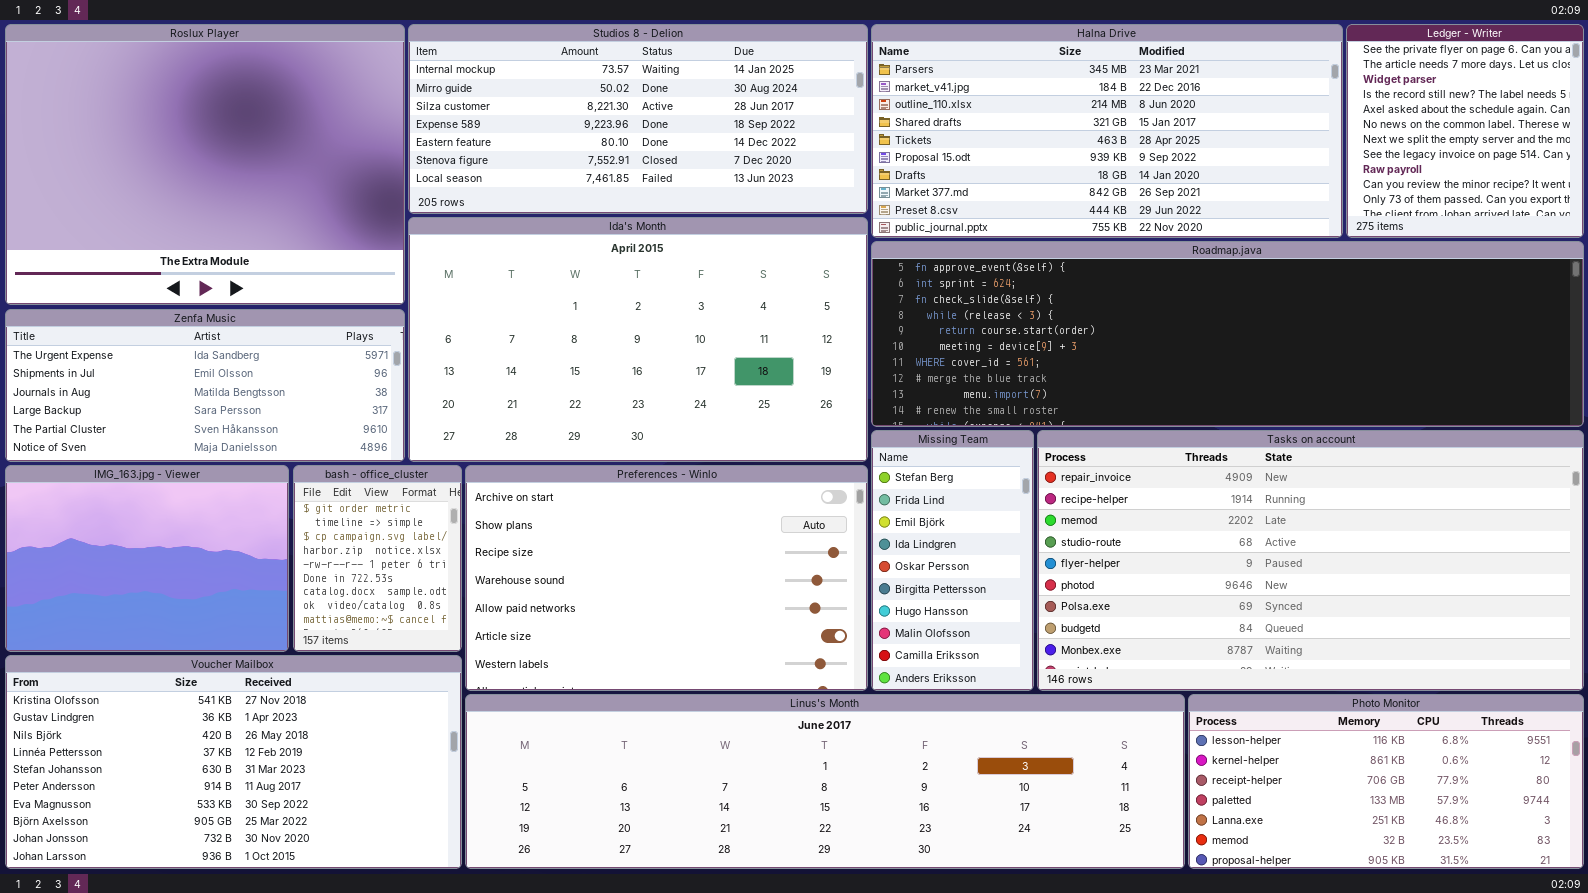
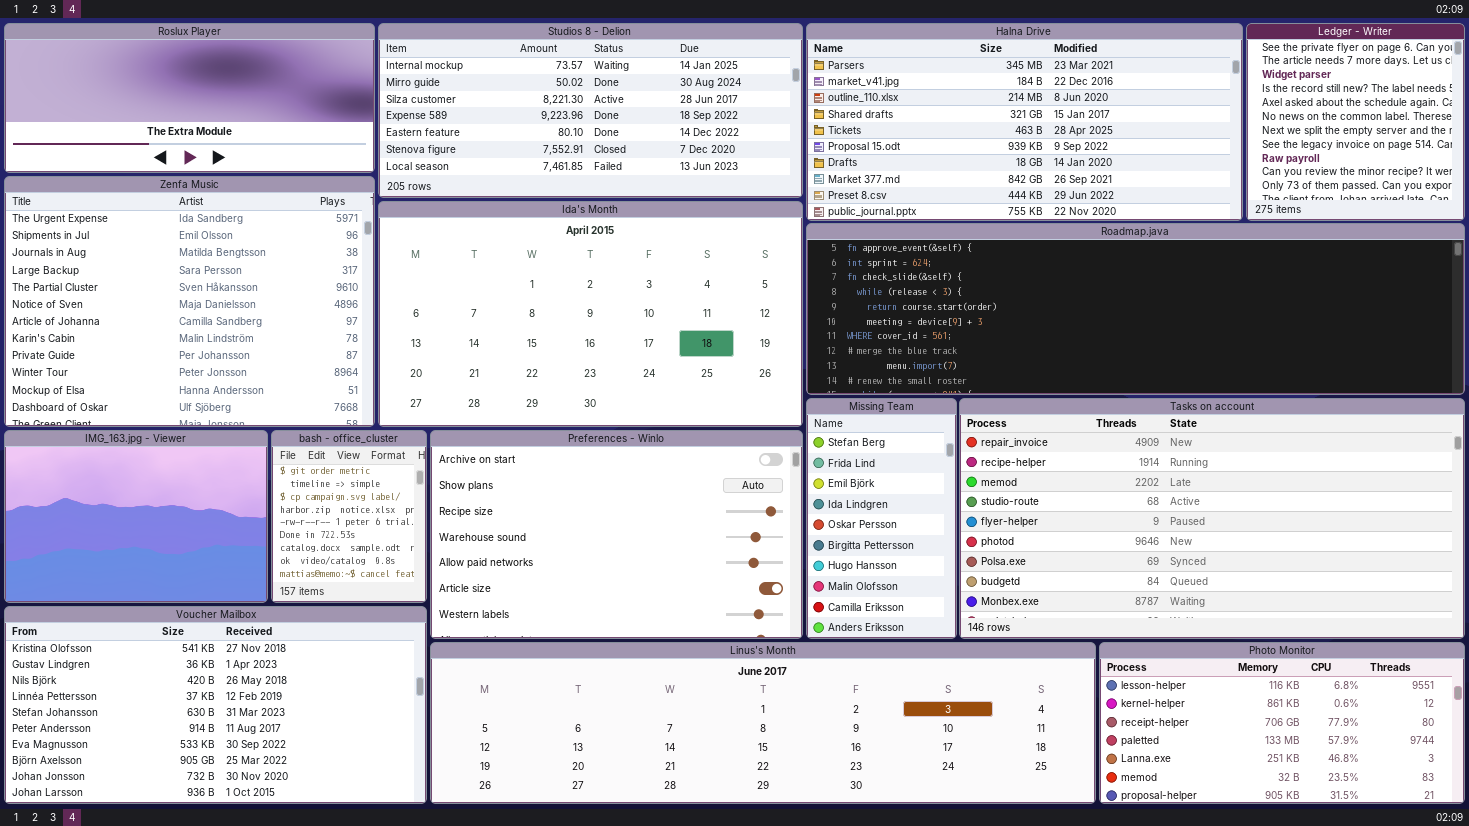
Roslux Player: [5,24,405,305] -> [4,23,375,173], resized
Zenfa Music: [5,309,405,462] -> [4,176,375,427], resized

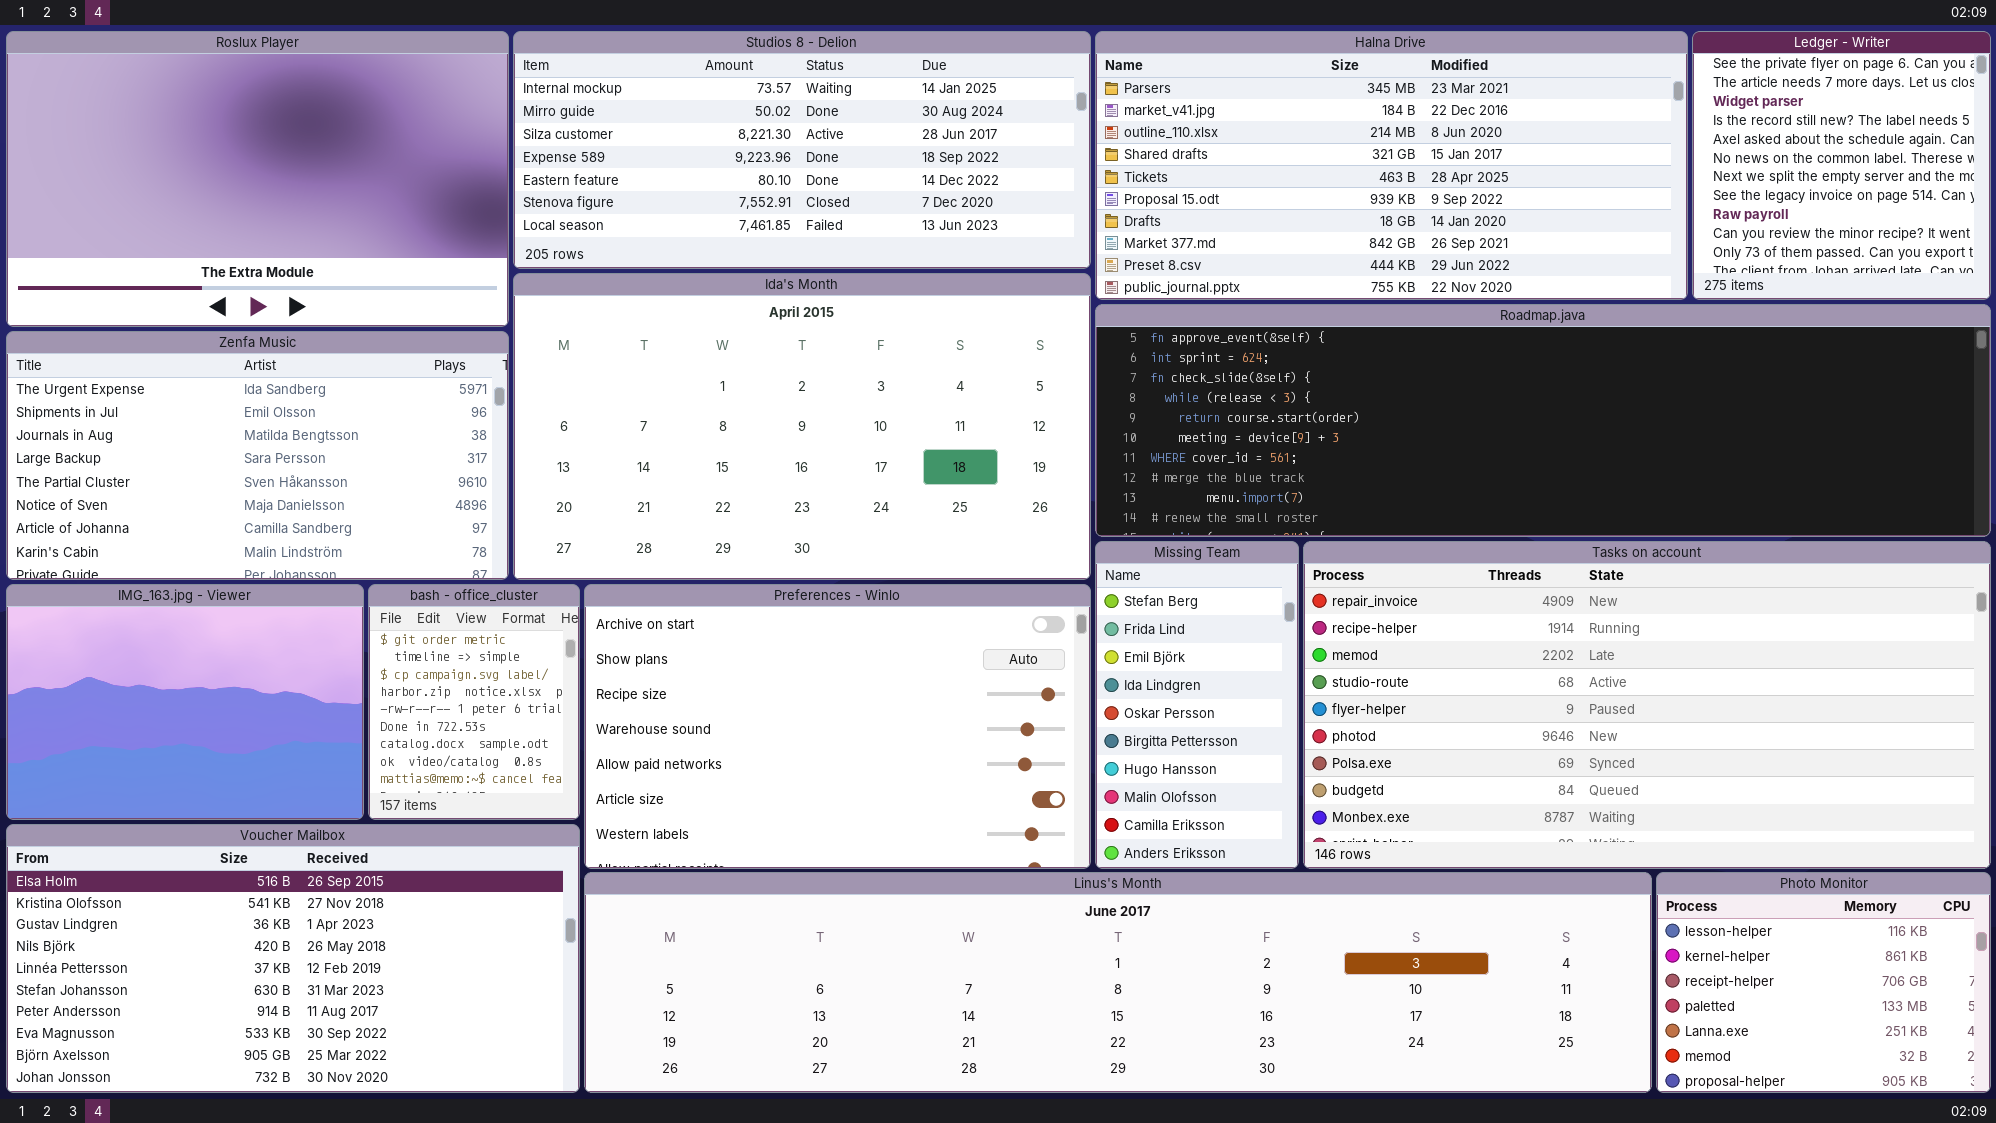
Roslux Player: [4,23,375,173] -> [6,31,509,327], resized
Zenfa Music: [4,176,375,427] -> [6,331,509,580], resized
Voucher Mailbox: [4,606,427,804] -> [6,824,580,1093], scrolled up 1 row
Linus's Month: [430,642,1096,804] -> [584,872,1652,1093], resized
Photo Monitor: [1099,642,1465,804] -> [1656,872,1991,1093], resized

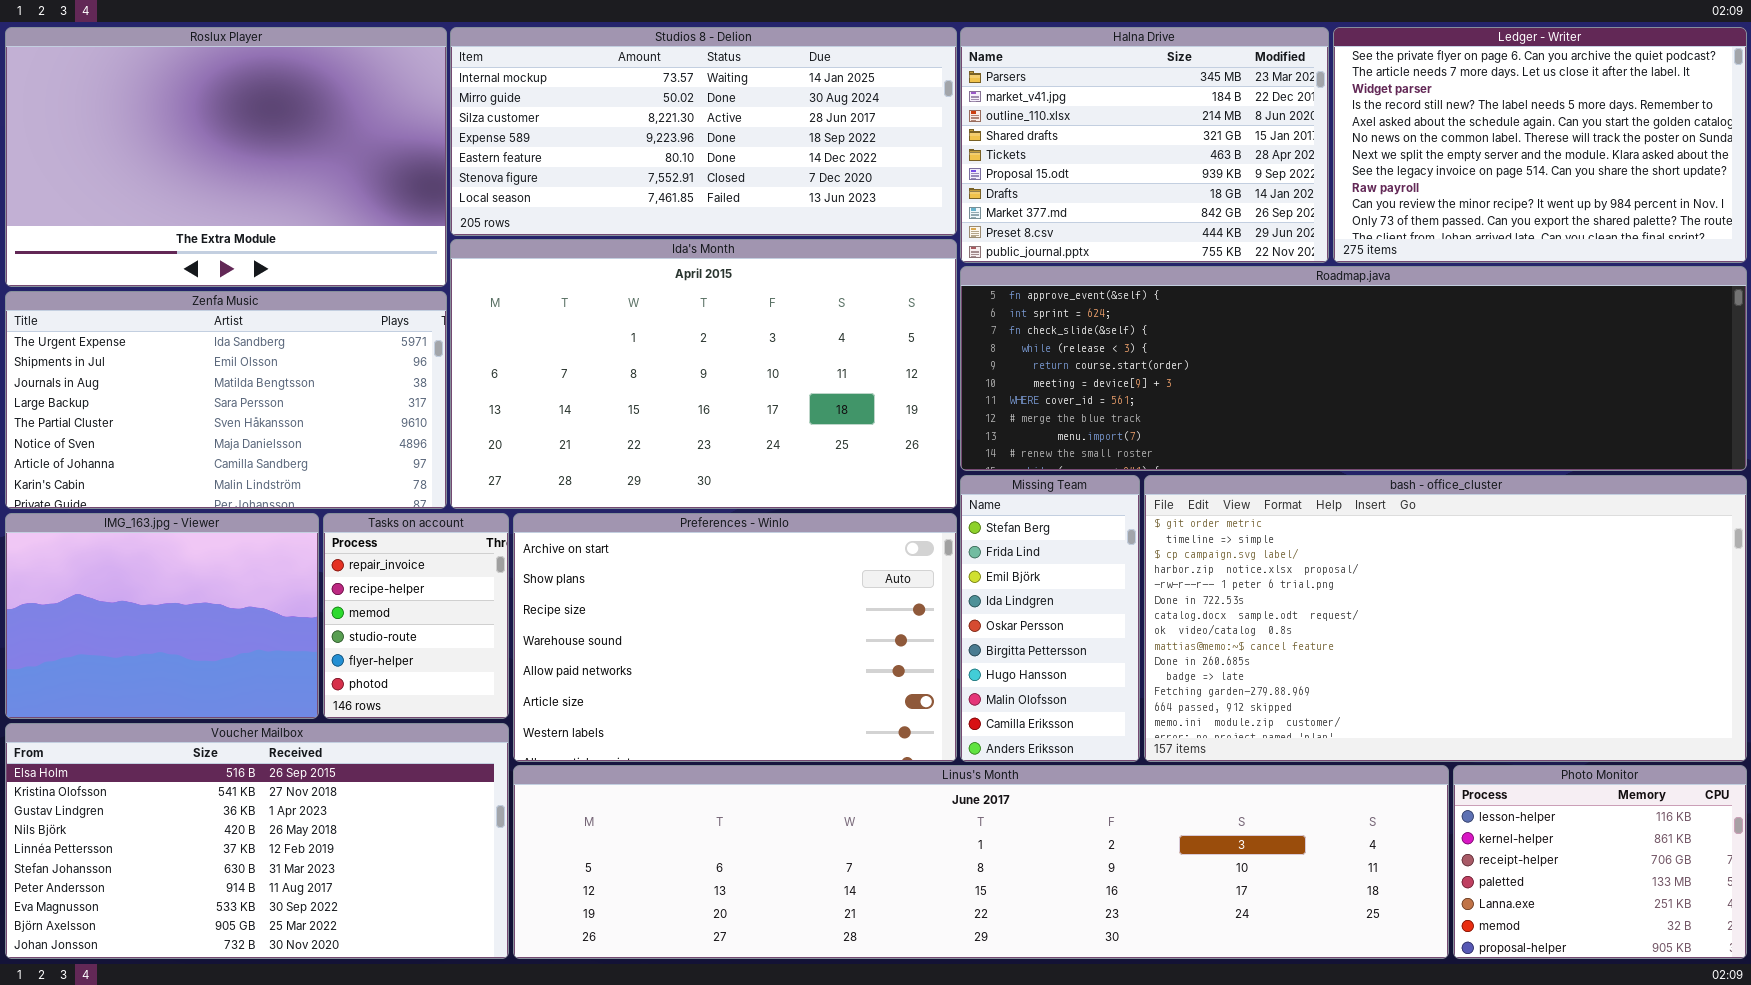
Halna Drive: [1095,31,1688,300] -> [960,27,1329,263], resized
Ledger - Writer: [1692,31,1991,300] -> [1333,27,1747,263], resized
Tasks on account: [1303,541,1991,869] -> [323,513,509,719], moved, resized
bash - office_cluster: [368,584,580,820] -> [1144,475,1747,762], moved, resized

